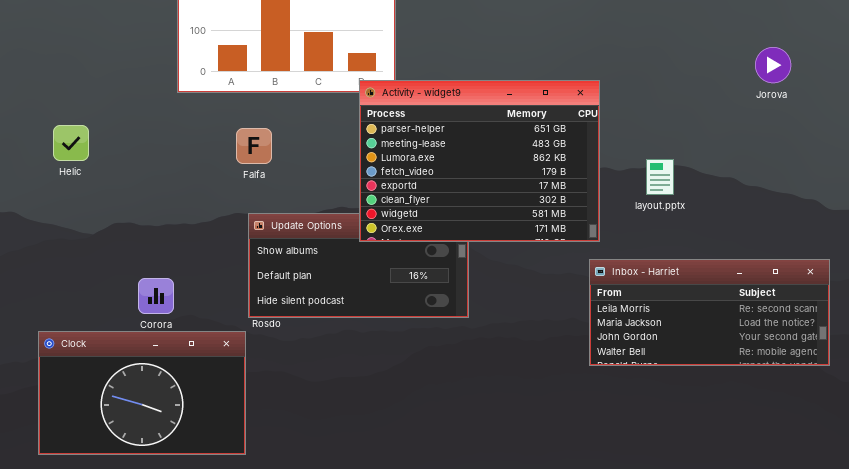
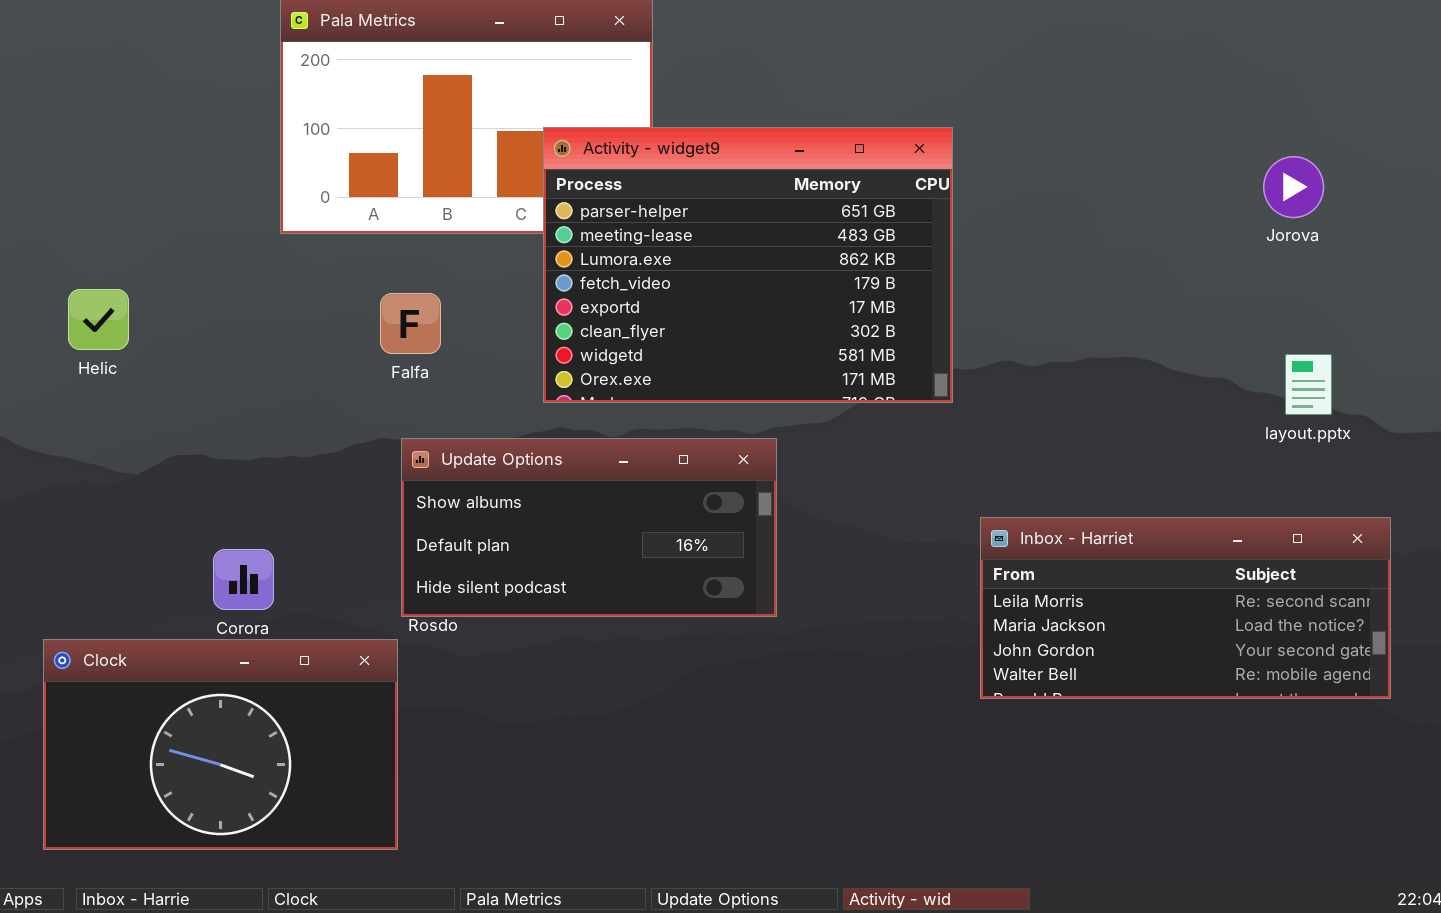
Activity - widget9: [359,80,600,242] -> [543,127,953,403], moved
layout.pptx: [646,159,674,195] -> [1285,354,1332,415], moved

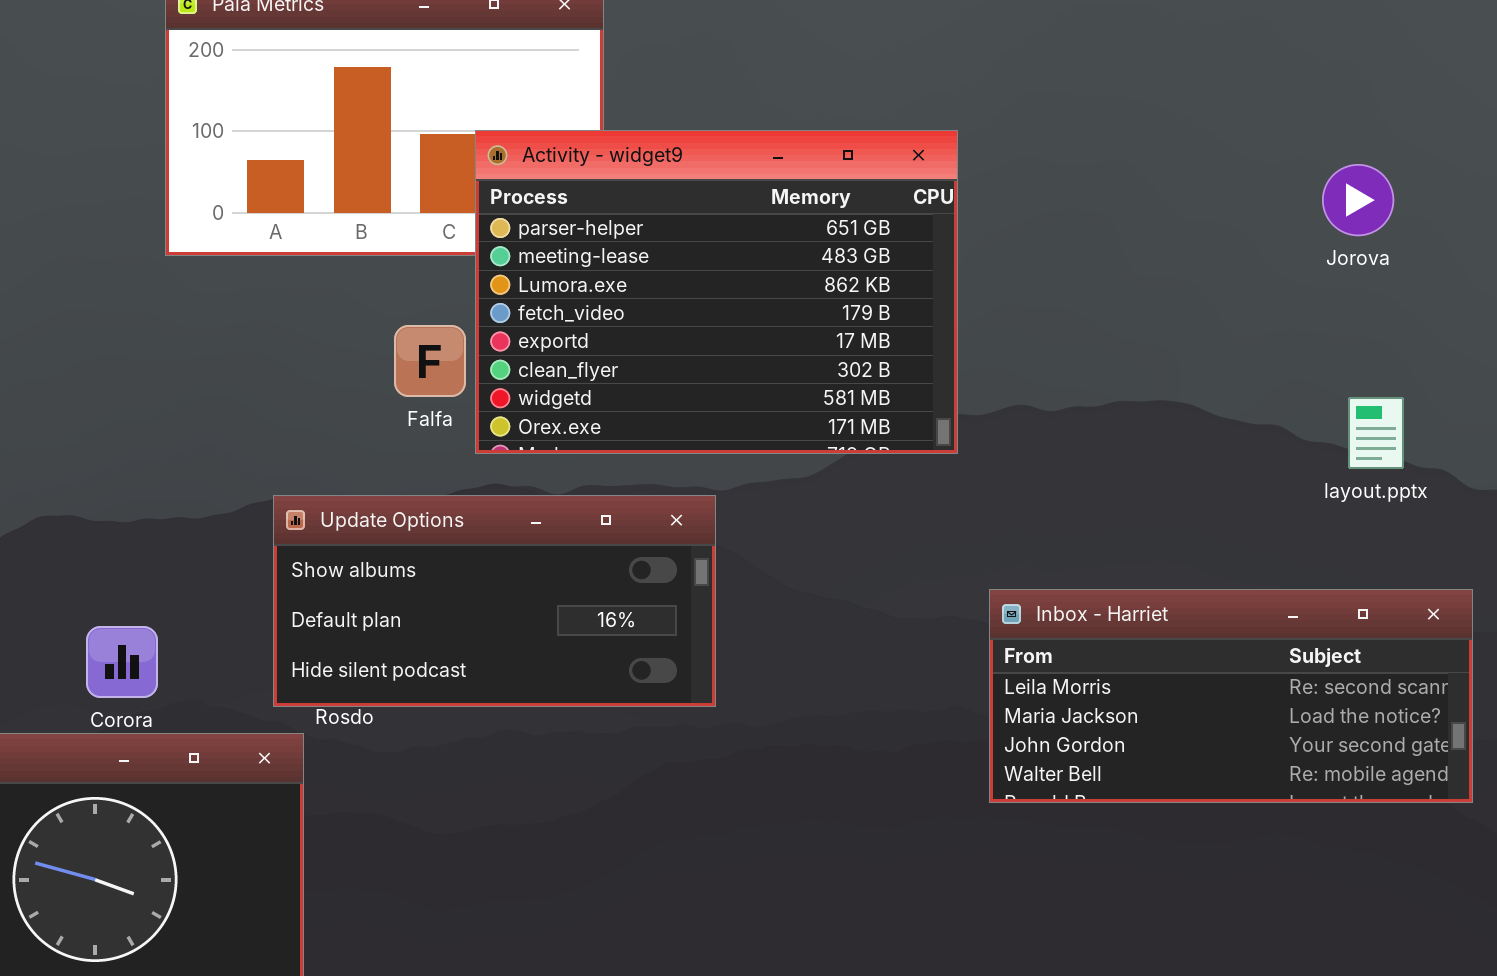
Falfa: [380,293,441,354] -> [394,325,466,397], moved
Update Options: [401,438,777,617] -> [273,495,716,707], moved

